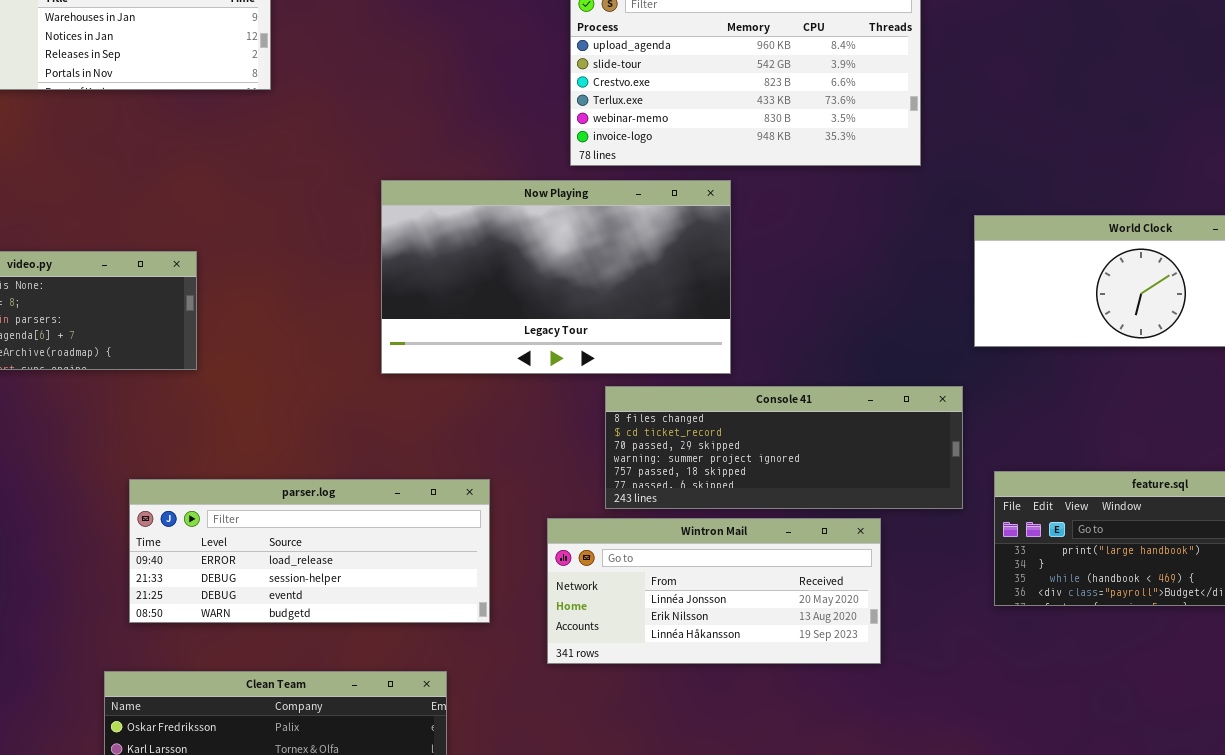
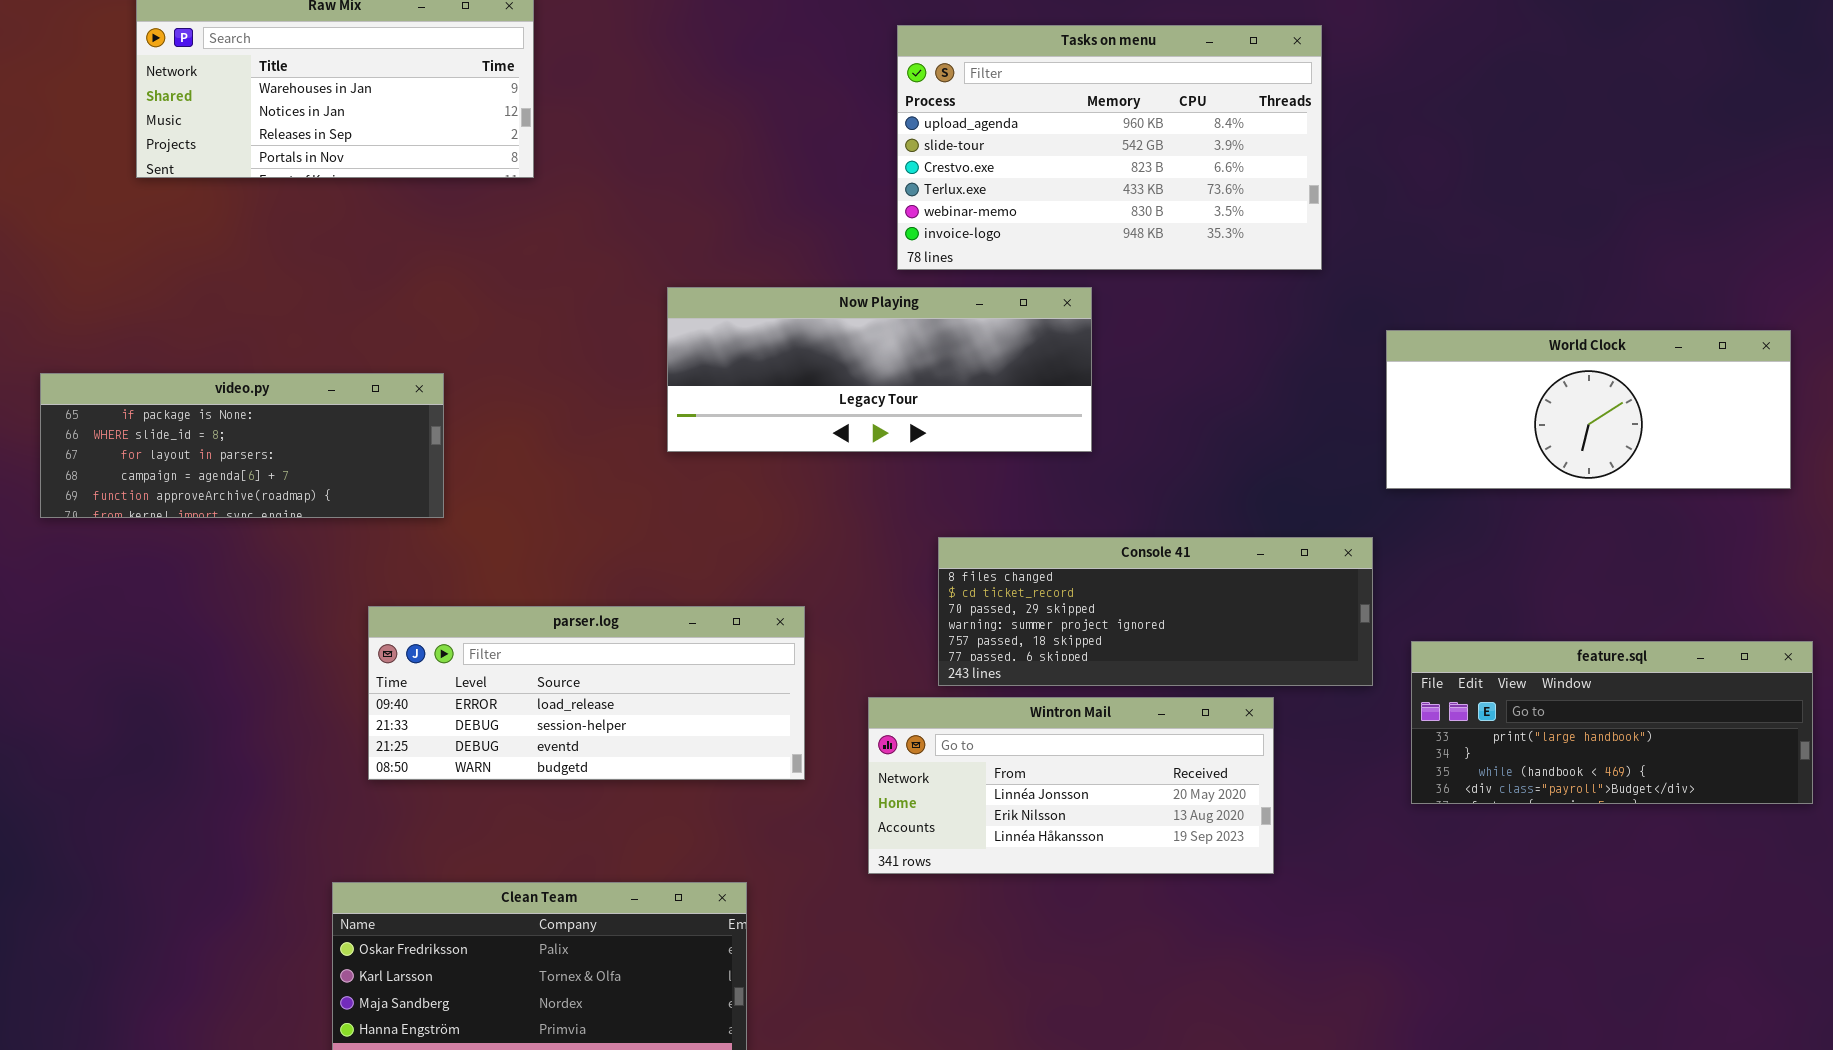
Now Playing: [381,180,731,374] -> [667,287,1092,452], resized
parser.log: [129,479,490,623] -> [368,606,805,780], moved

